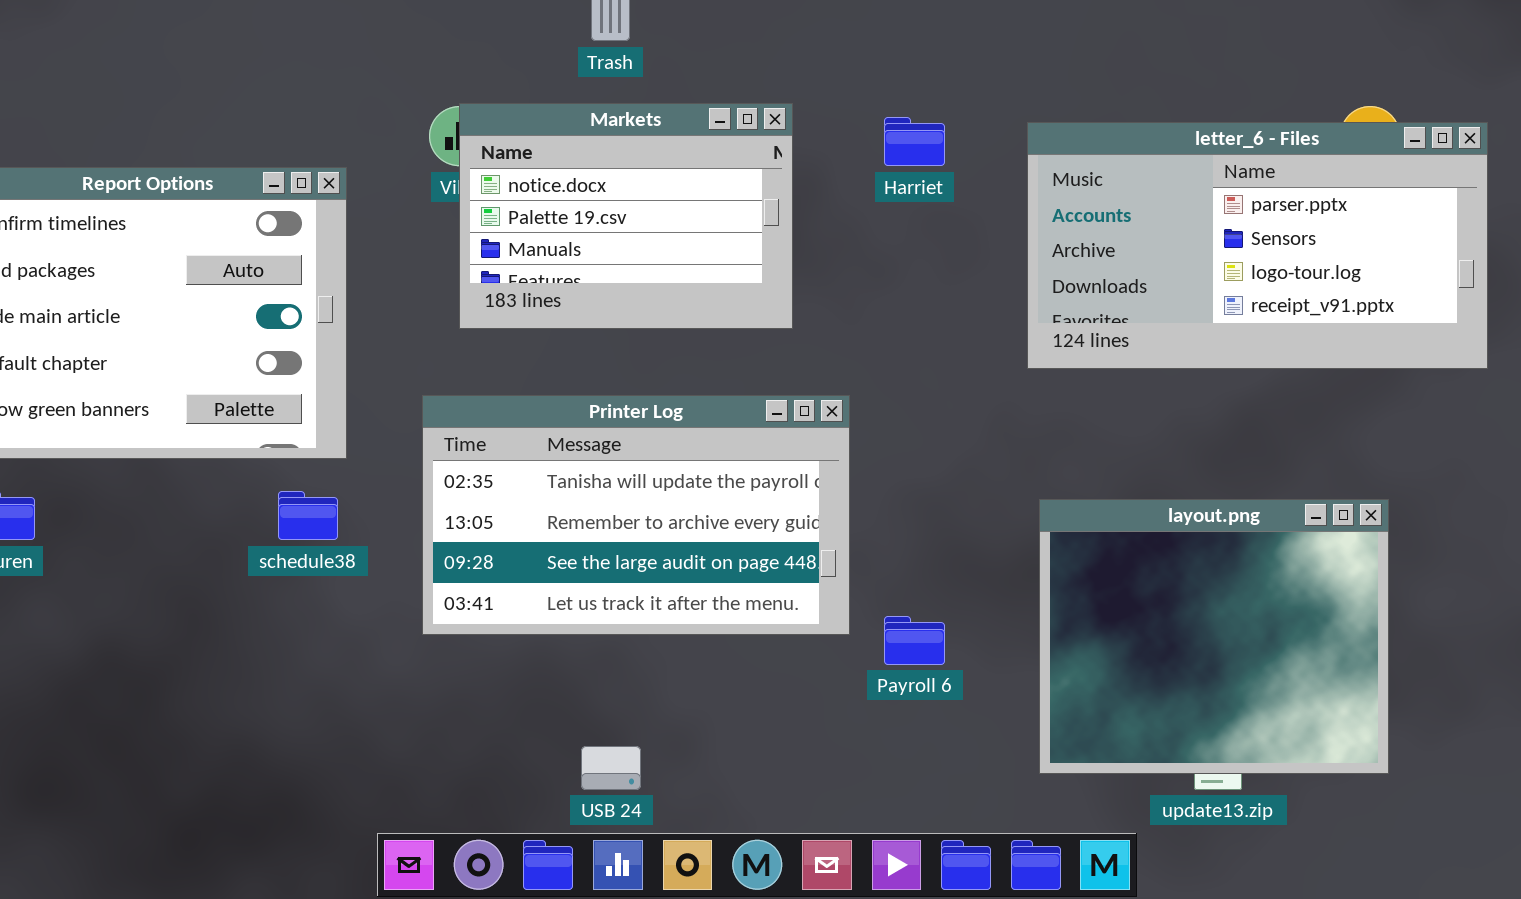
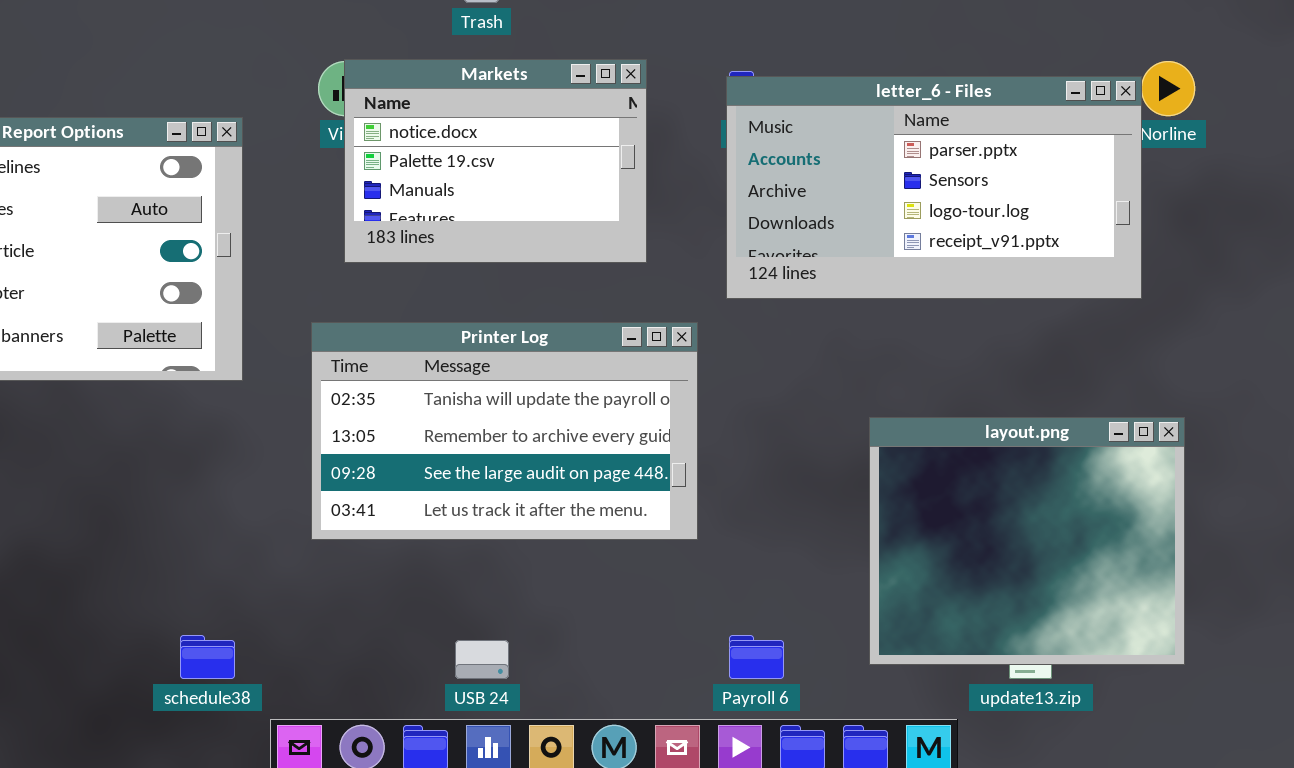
letter_6 - Files: [1027,122,1488,369] -> [726,76,1142,299], moved
schedule38: [278,491,338,540] -> [180,635,235,679], moved
Payroll 6: [884,616,945,665] -> [729,635,784,679], moved

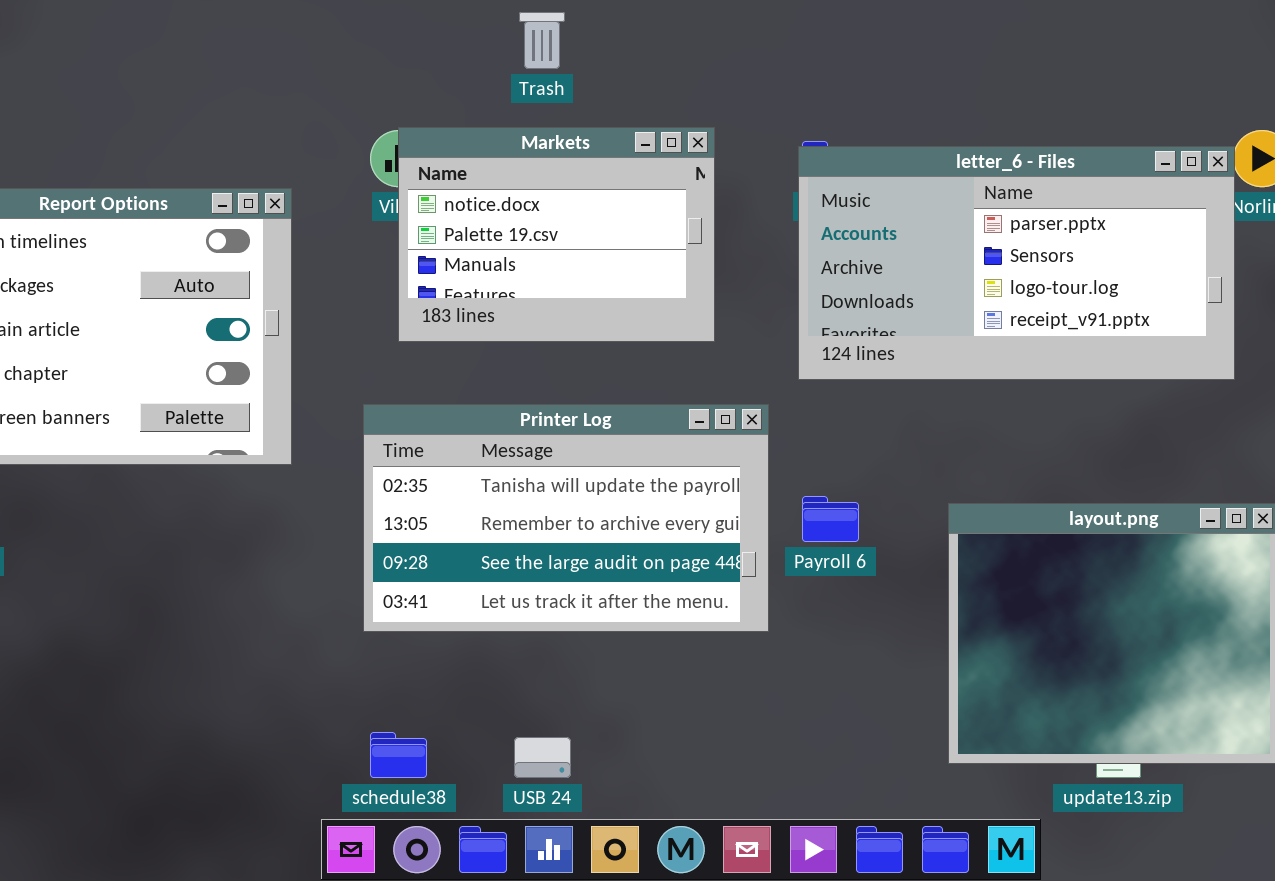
schedule38: [180,635,235,679] -> [370,732,427,778], moved
Payroll 6: [729,635,784,679] -> [802,496,859,542], moved

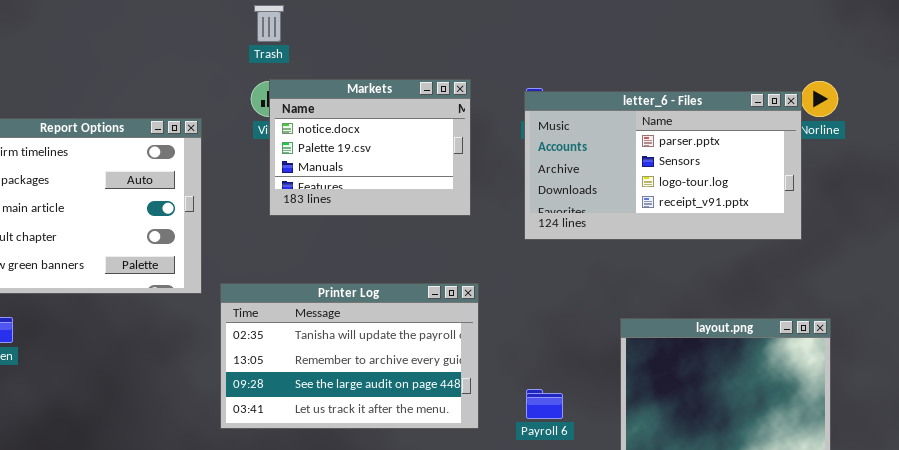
Trash: [519,12,565,69] -> [254,5,284,42], moved
Printer Log: [363,404,769,632] -> [220,283,479,429], moved
Payroll 6: [802,496,859,542] -> [526,389,563,419], moved

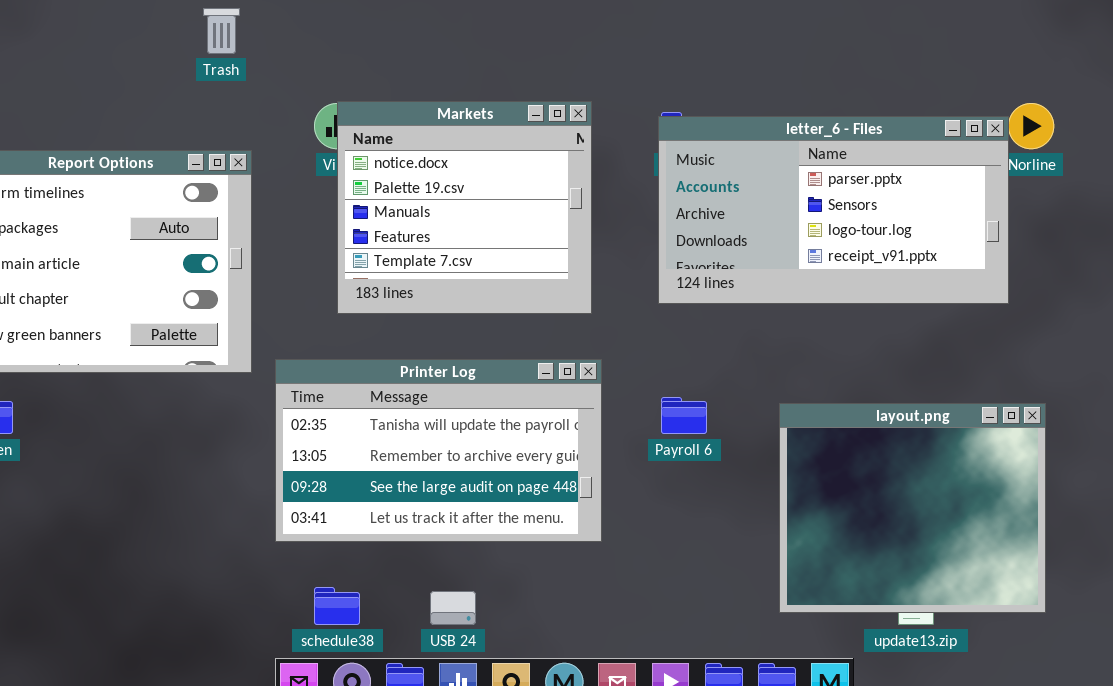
Trash: [254,5,284,42] -> [203,8,240,54], moved
Markets: [269,79,471,216] -> [337,101,592,314], resized
Payroll 6: [526,389,563,419] -> [661,397,707,434], moved

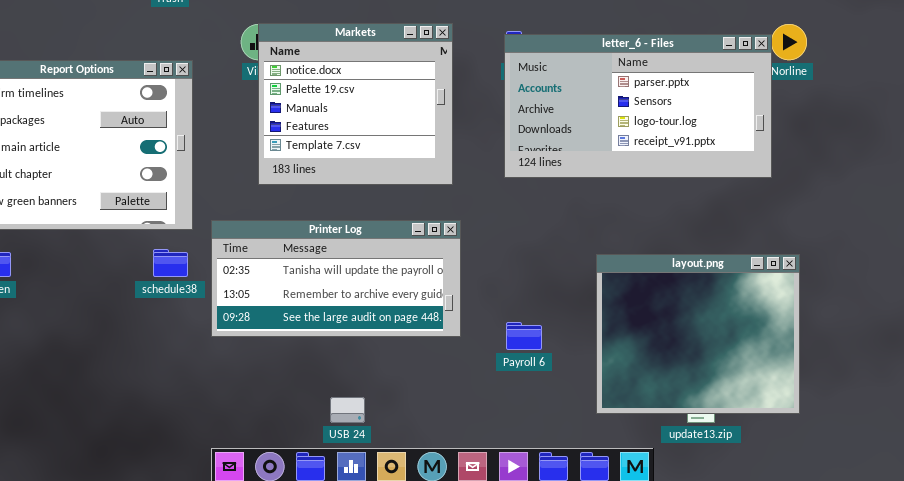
Printer Log: [275,359,602,542] -> [211,220,461,337], resized
Payroll 6: [661,397,707,434] -> [506,322,542,350], moved
schedule38: [314,587,360,625] -> [153,249,188,277], moved

